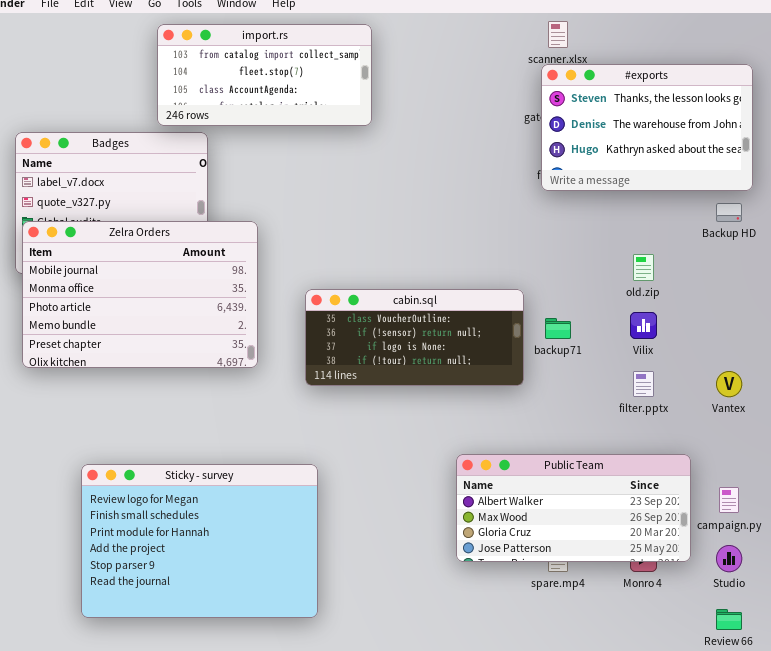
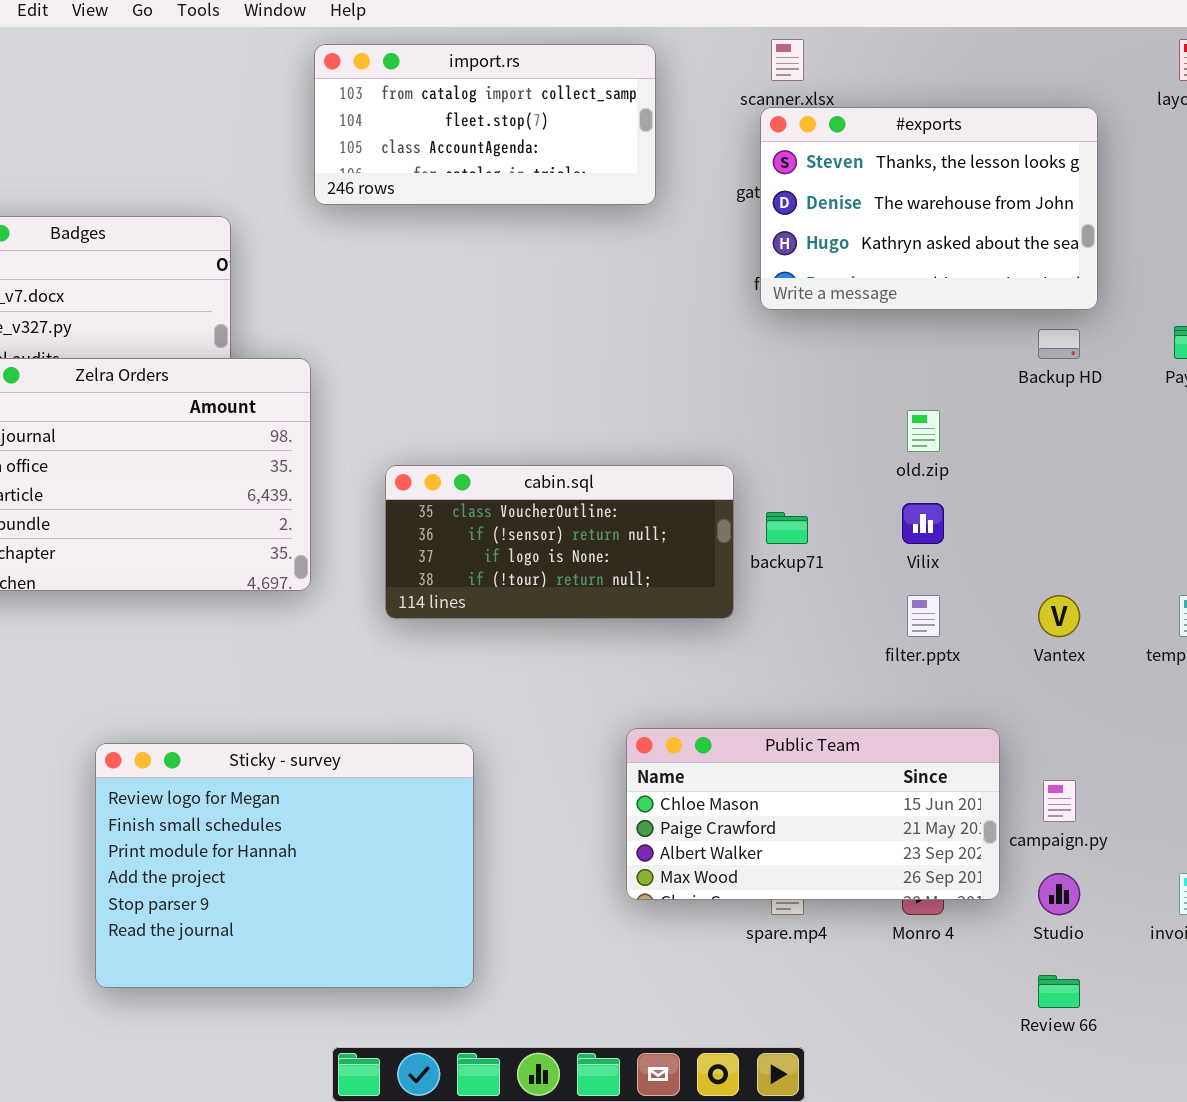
import.rs: [157,24,372,126] -> [314,44,656,205], moved
Public Team: [456,454,691,562] -> [626,728,1000,900], scrolled up 2 rows
Sticky - survey: [81,464,318,618] -> [95,743,474,988], moved

